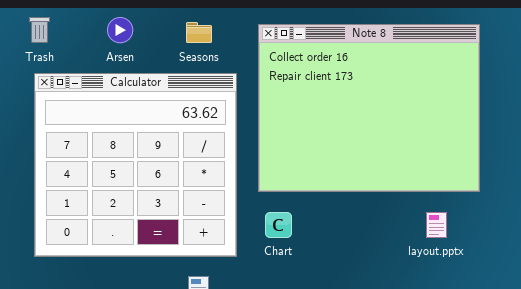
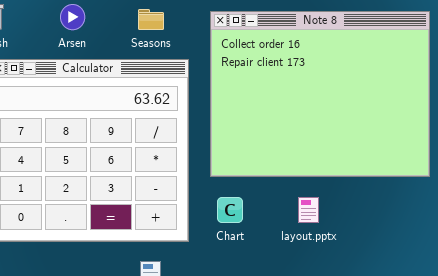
layout.pptx: [426,212,447,238] -> [298,197,319,223], moved

